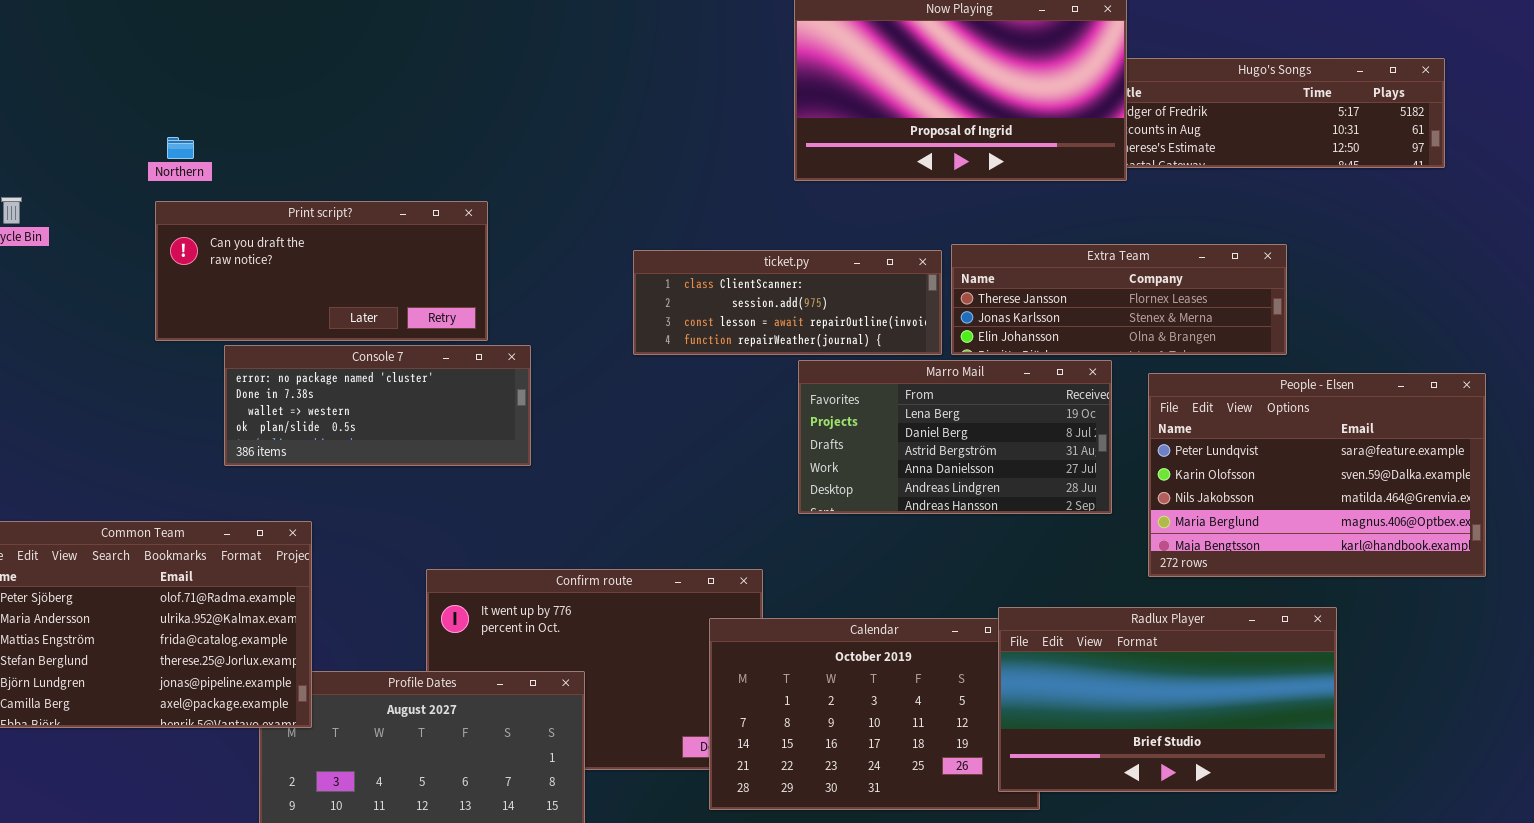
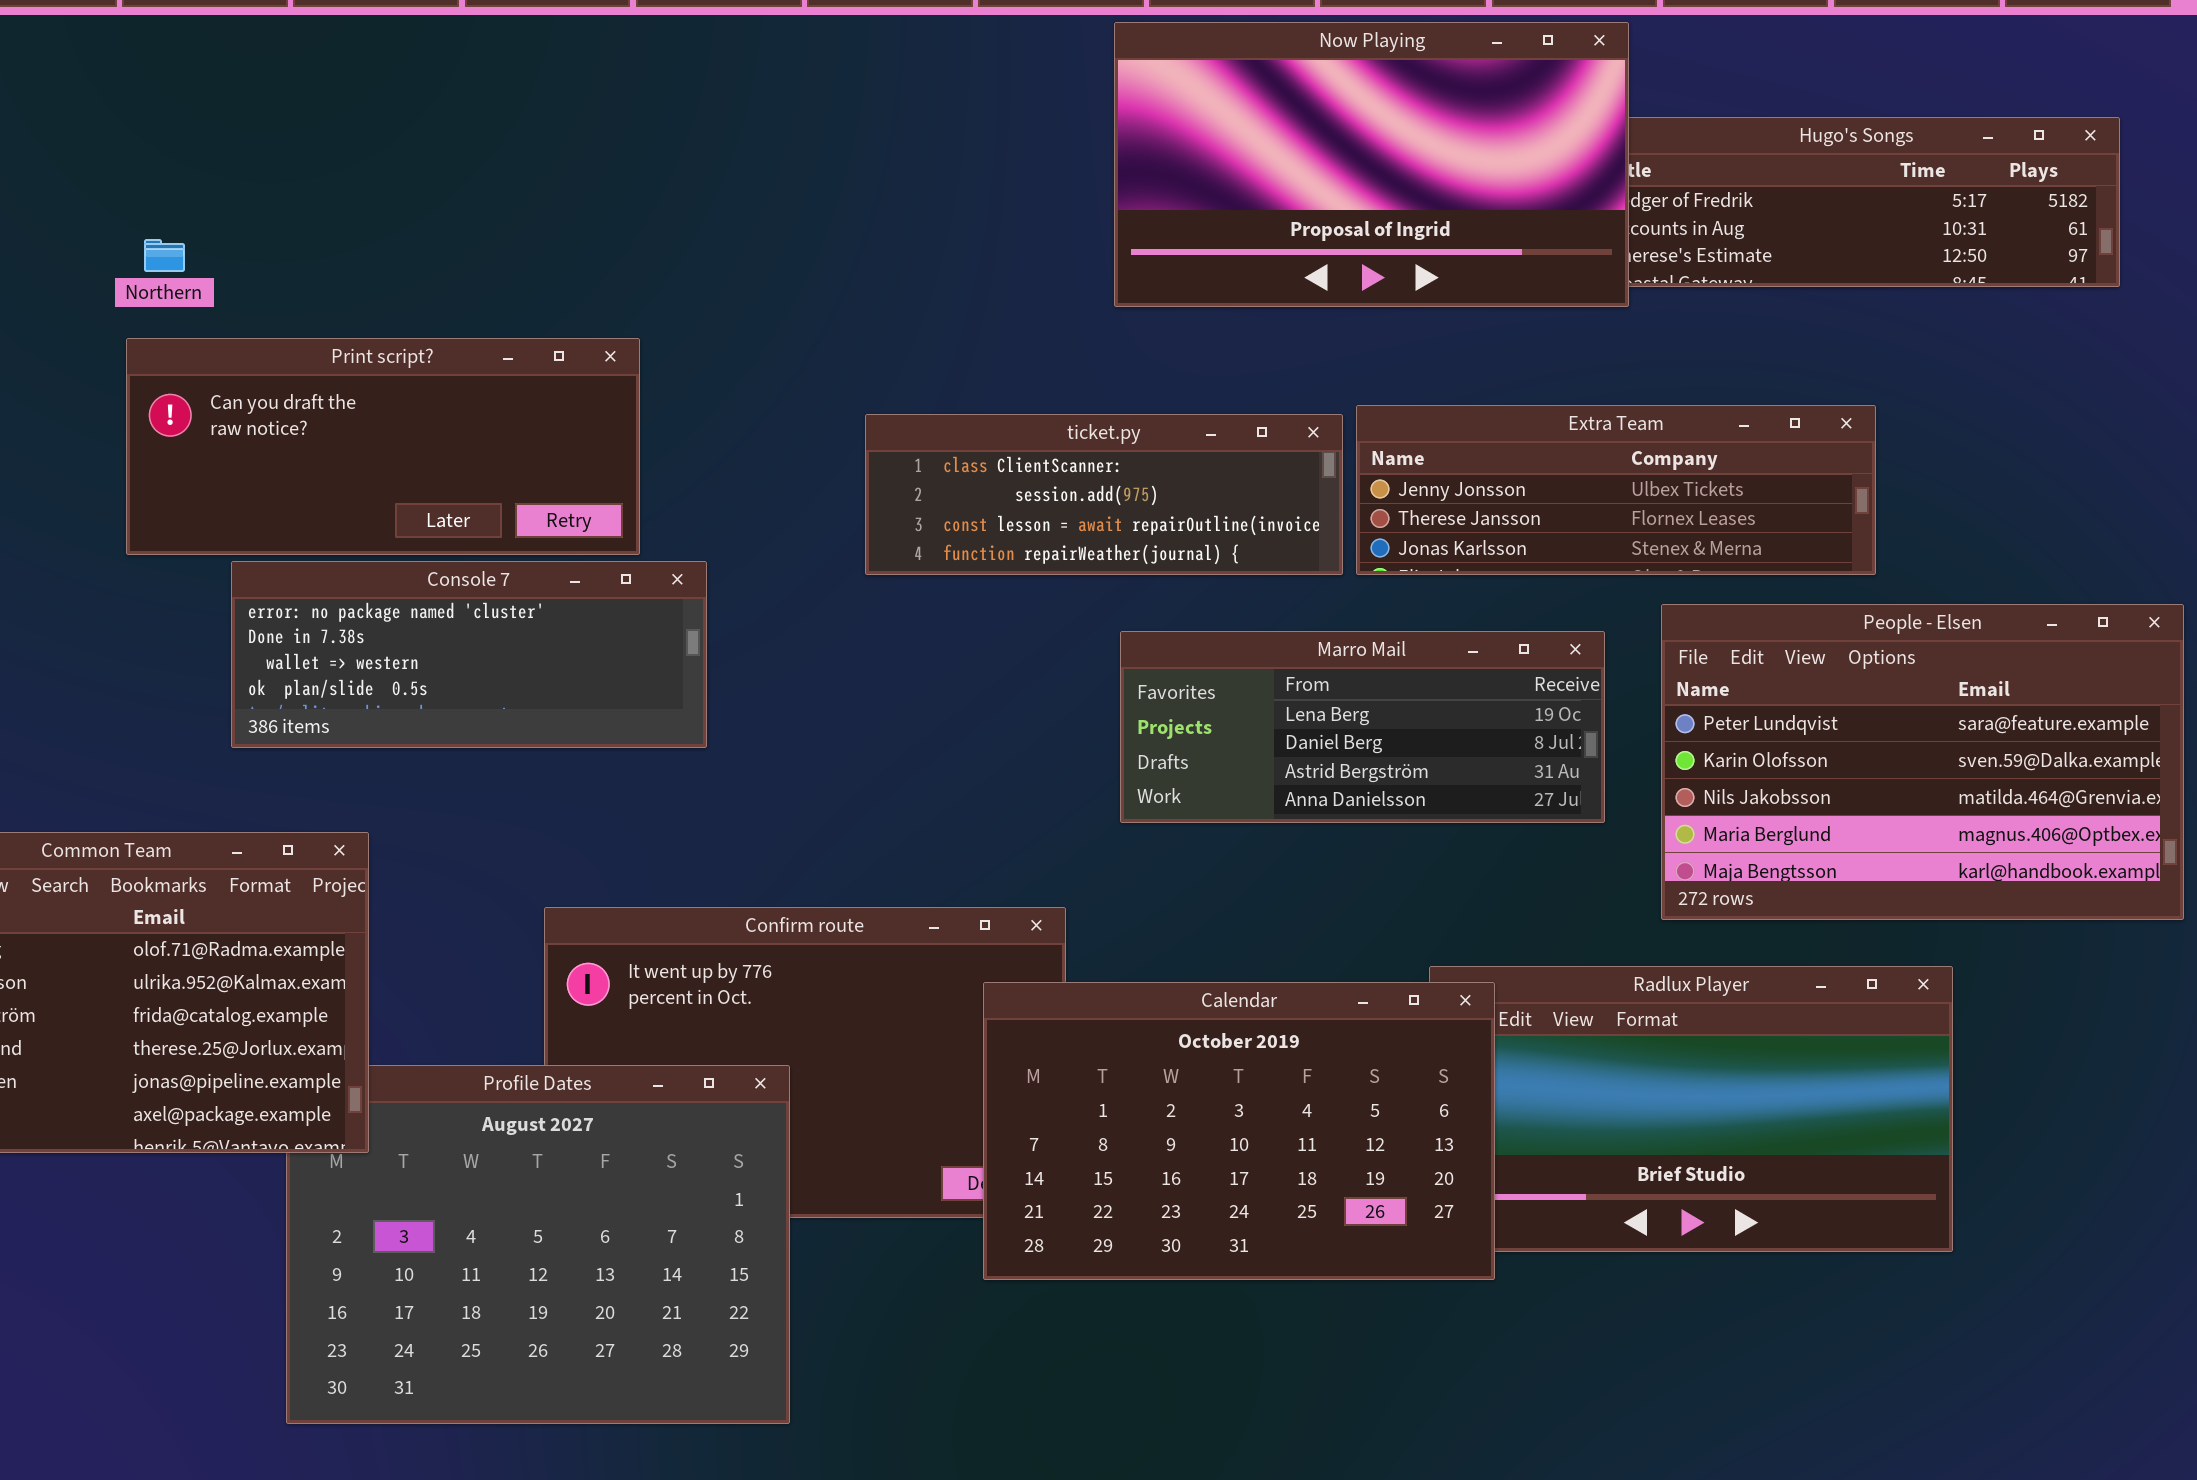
Extra Team: [951,244,1287,355] -> [1356,405,1876,575], scrolled up 1 row
Marro Mail: [798,360,1112,514] -> [1120,631,1605,823], resized
Calendar: [709,618,1040,810] -> [983,982,1495,1280], raised

